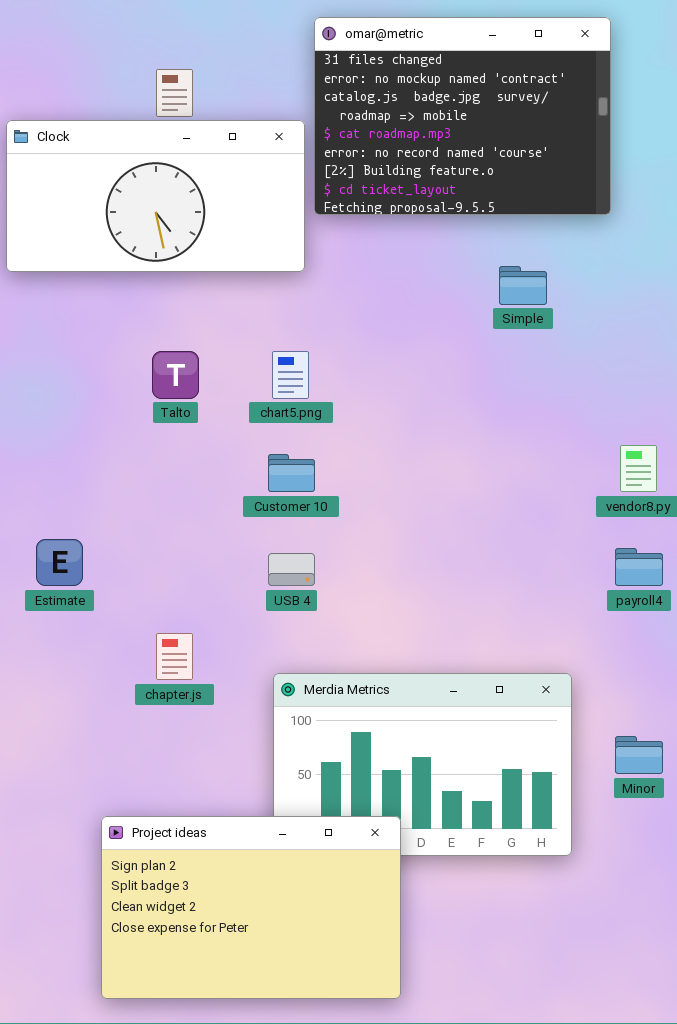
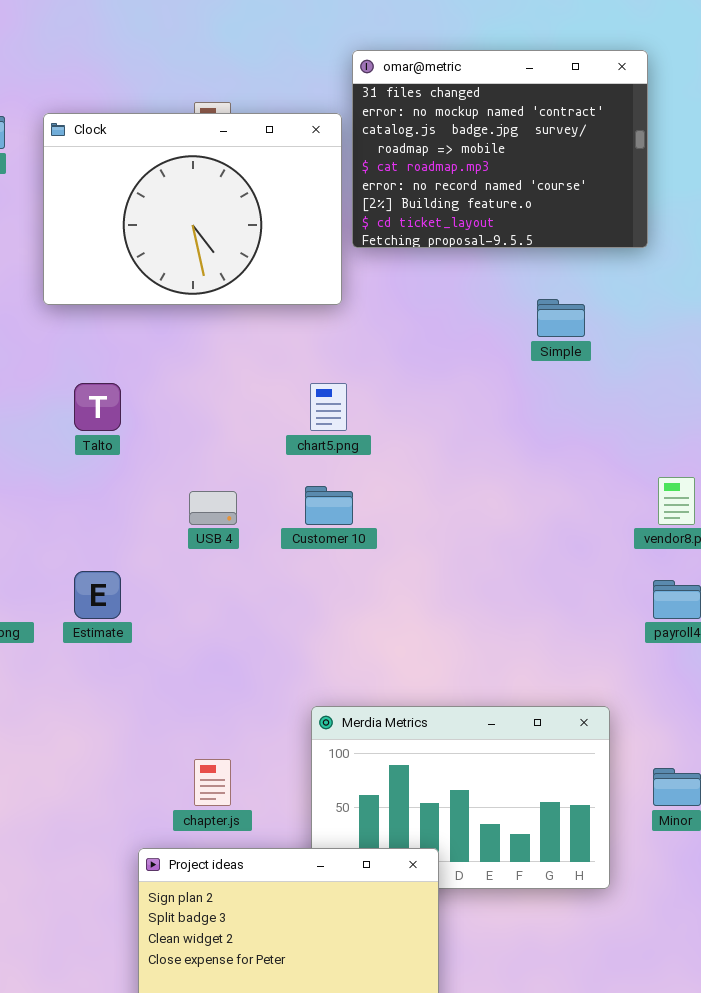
Clock: [6,120,305,272] -> [43,113,342,305], resized
Talto: [152,351,199,399] -> [74,383,121,431], moved
USB 4: [268,553,315,586] -> [189,491,237,525], moved
chapter.js: [156,633,193,680] -> [194,759,231,806], moved

